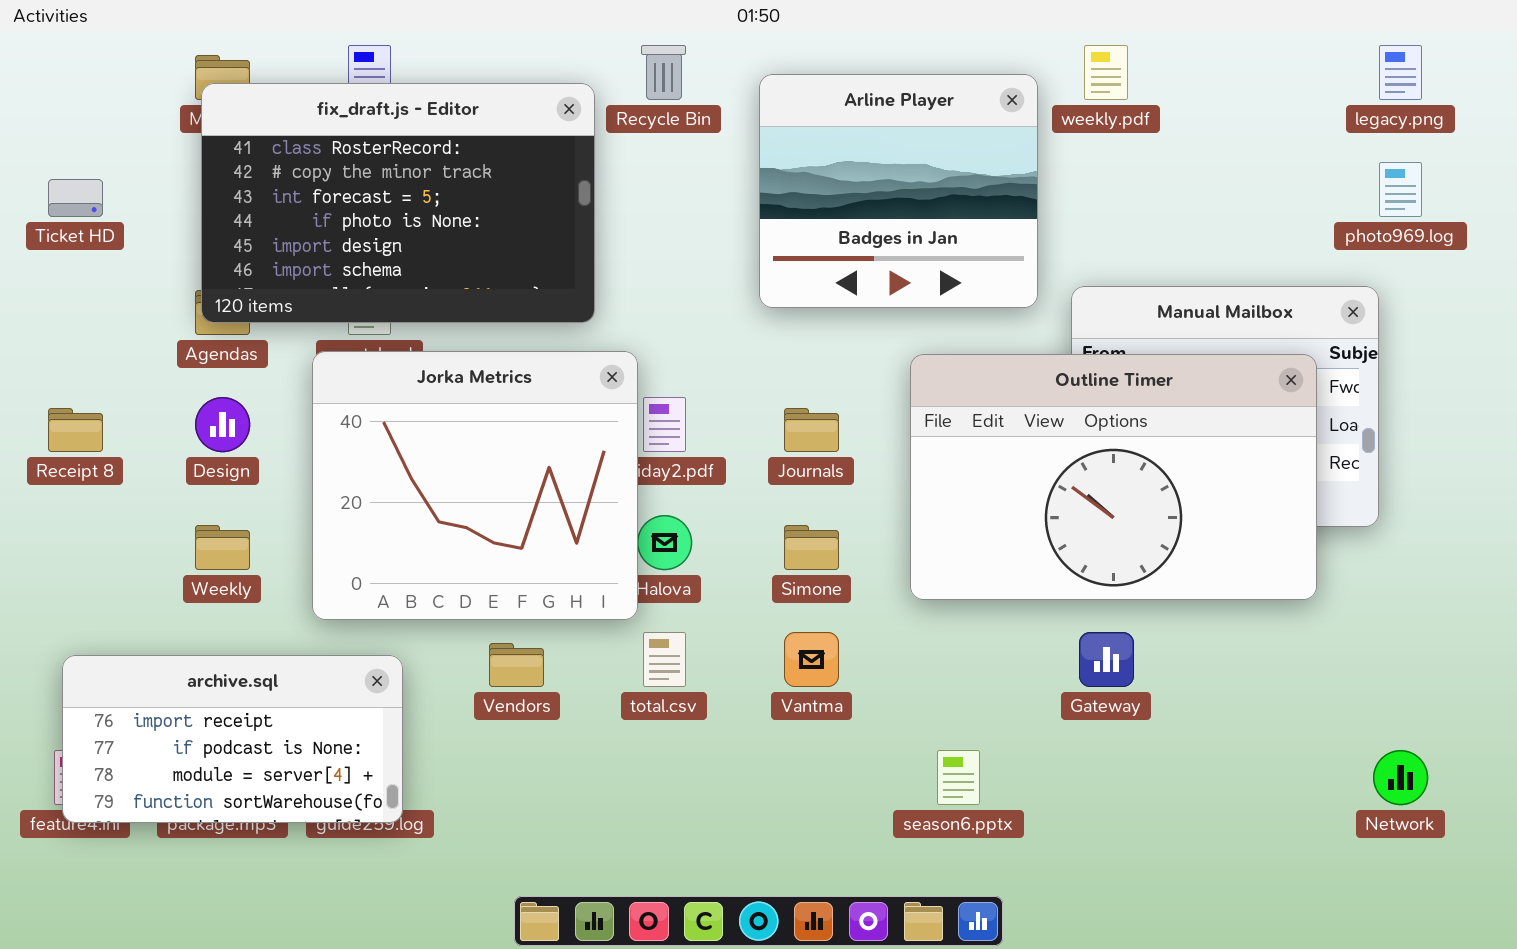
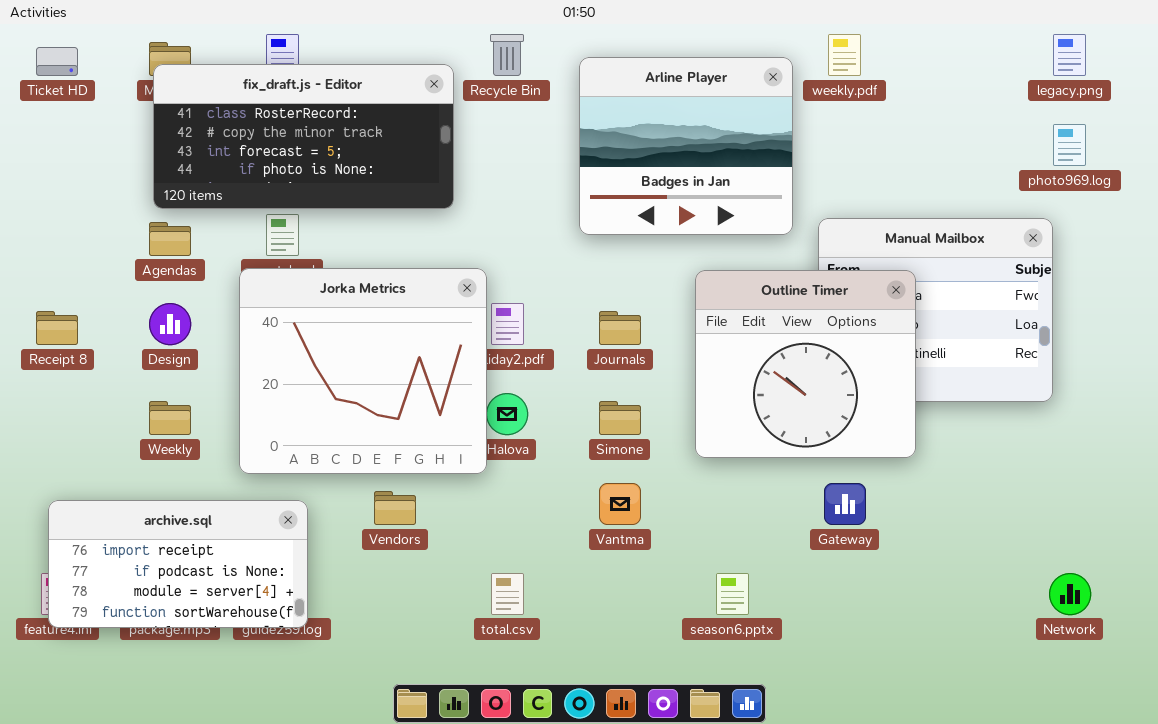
fix_draft.js - Editor: [201,83,595,323] -> [153,64,454,209], resized
Ticket HD: [48,179,103,217] -> [36,47,78,76], moved
Outline Timer: [910,354,1317,600] -> [695,270,916,458], resized
total.csv: [643,632,686,687] -> [491,573,524,615], moved

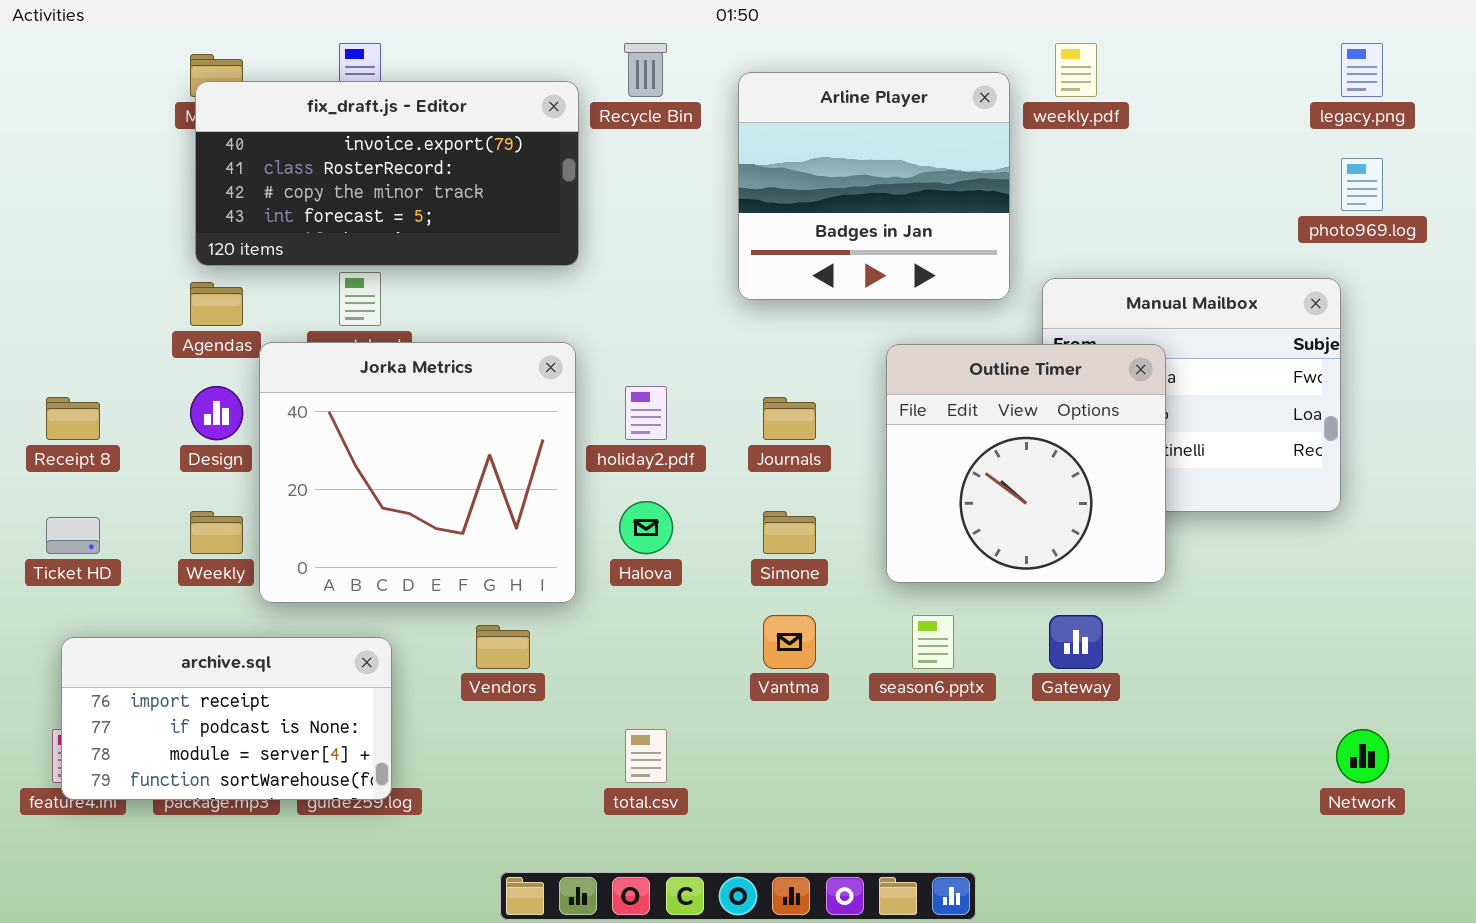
Ticket HD: [36,47,78,76] -> [46,517,100,554], moved
fix_draft.js - Editor: [153,64,454,209] -> [195,81,579,266], scrolled up 1 row
Jorka Metrics: [239,268,487,474] -> [259,342,576,603], moved
season6.pptx: [716,573,749,615] -> [912,615,954,669], moved

